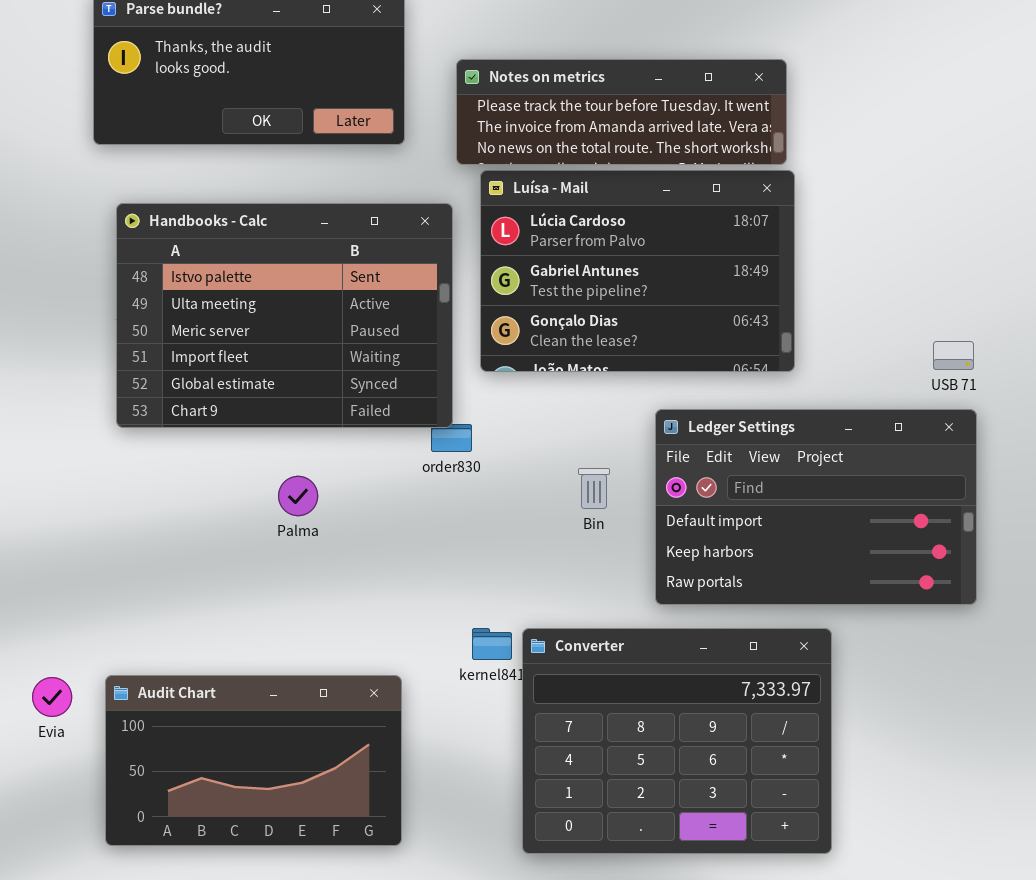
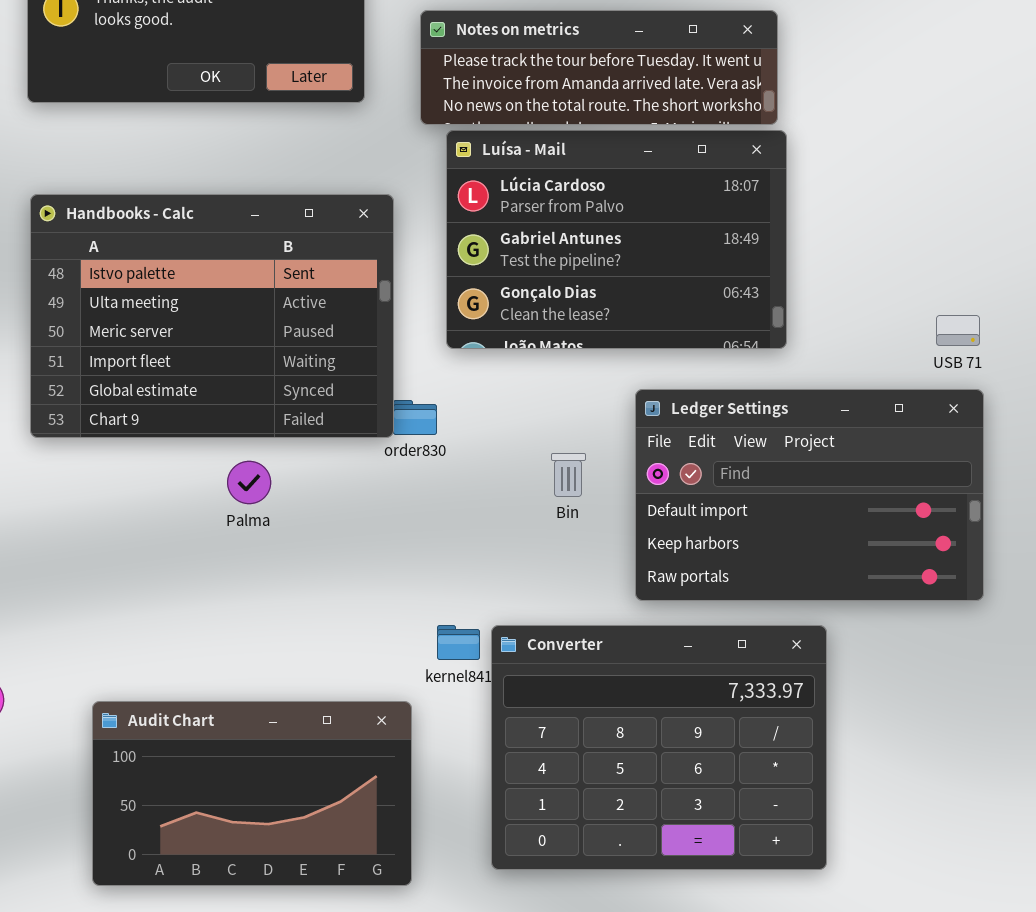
Handbooks - Calc: [116,203,453,428] -> [30,194,394,438], moved
Audit Chart: [105,675,402,846] -> [92,701,412,886], moved

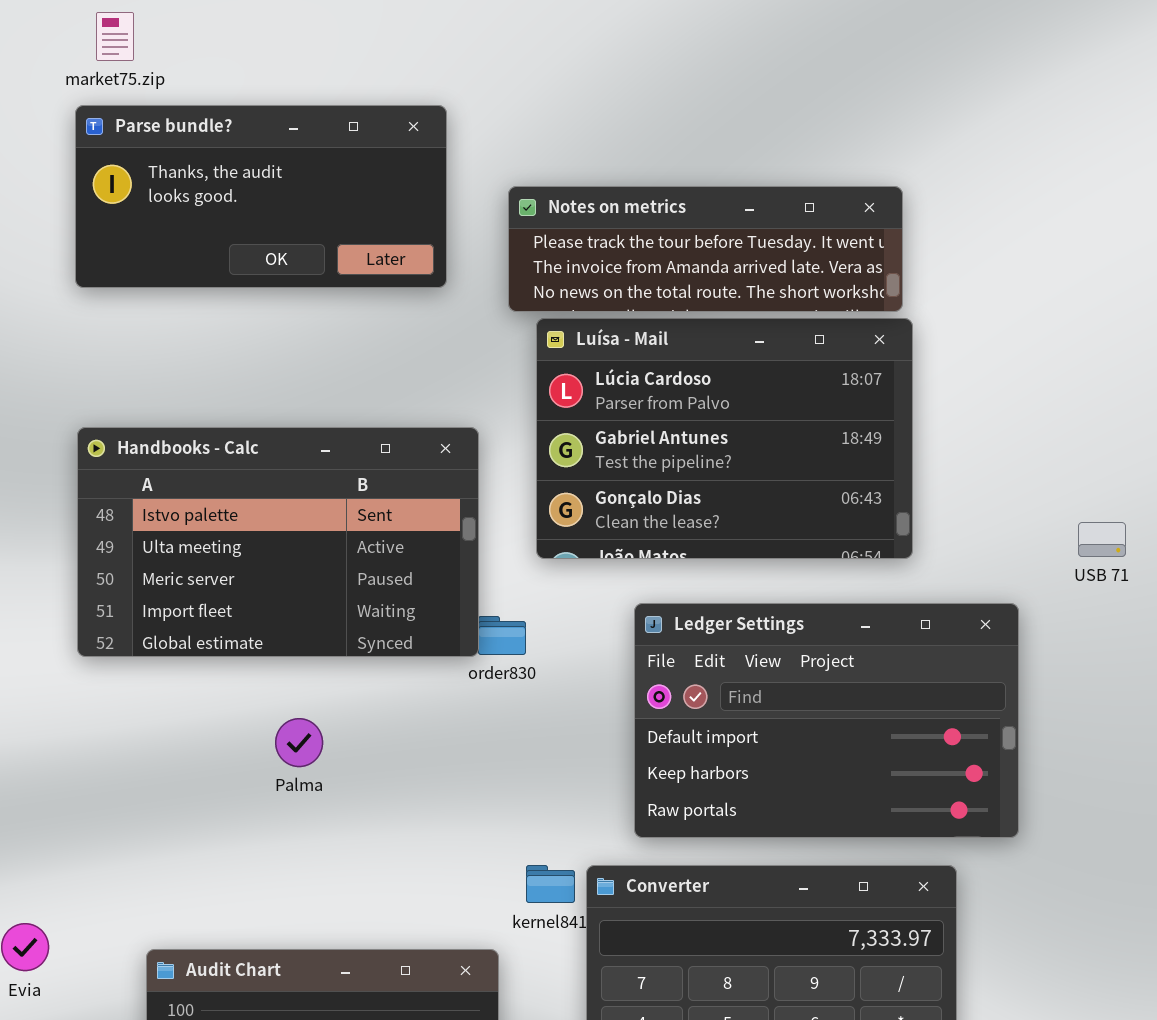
Handbooks - Calc: [30,194,394,438] -> [77,427,479,657], resized
Ledger Settings: [635,389,984,601] -> [634,603,1019,838], moved
Palma: [227,461,271,504] -> [275,718,323,767], moved

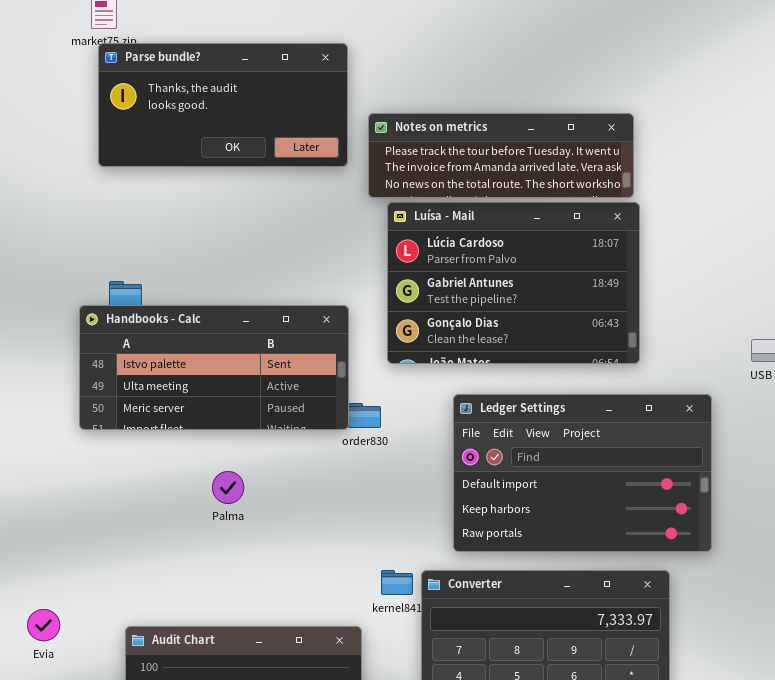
Parse bundle?: [75,105,447,288] -> [98,43,348,167], moved
Handbooks - Calc: [77,427,479,657] -> [79,305,349,430], resized

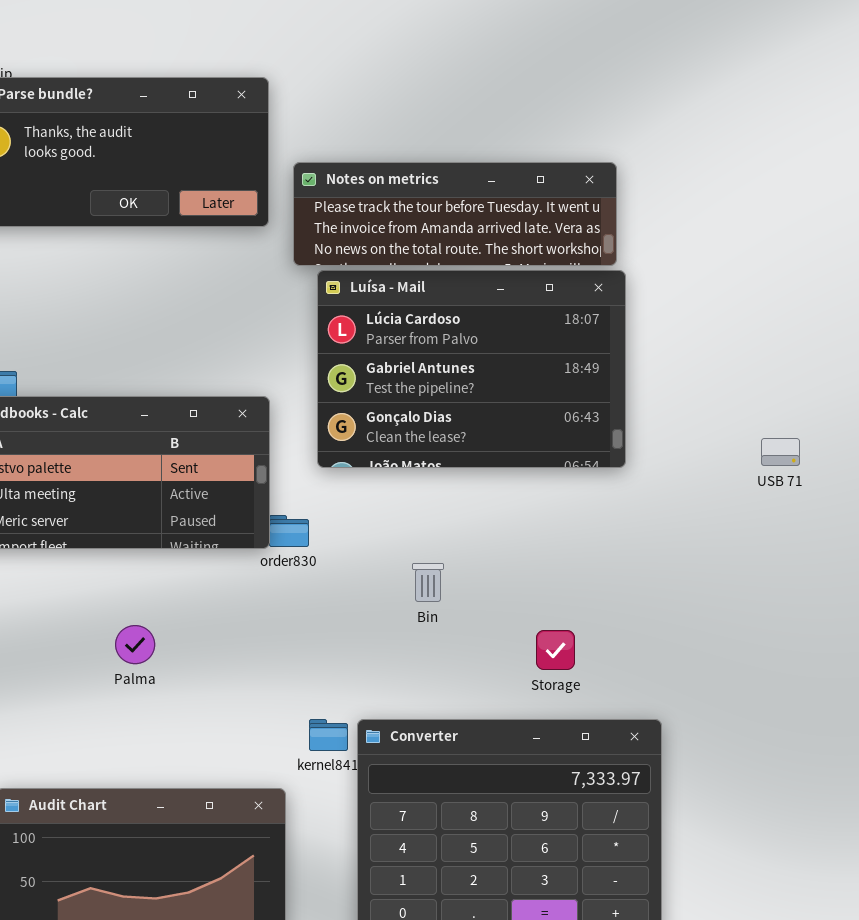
Ledger Settings: [453,394,712,552] -> none, closed
Palma: [212,471,244,504] -> [115,625,155,664], moved

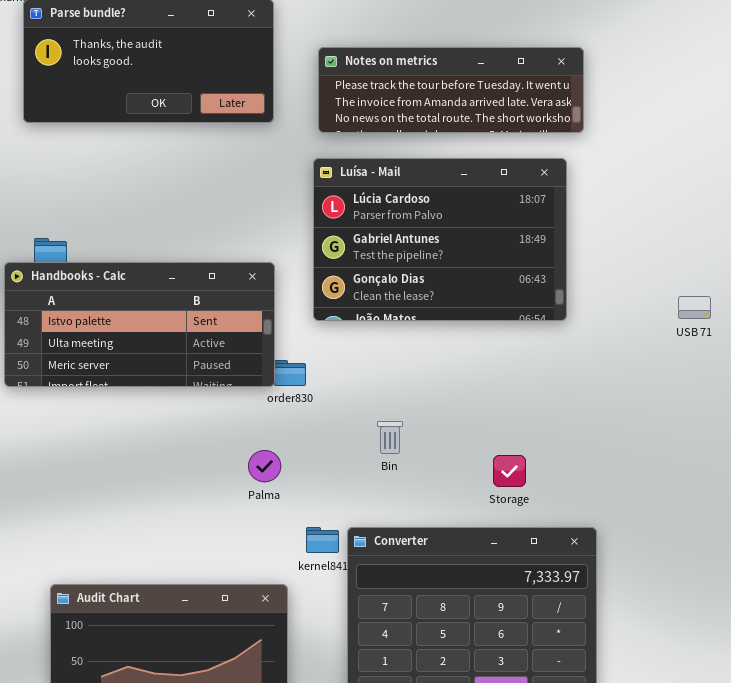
Notes on metrics: [293,162,617,266] -> [318,47,584,133], moved
Bin: [412,563,444,602] -> [377,421,403,454], moved
Palma: [115,625,155,664] -> [248,450,281,482], moved

